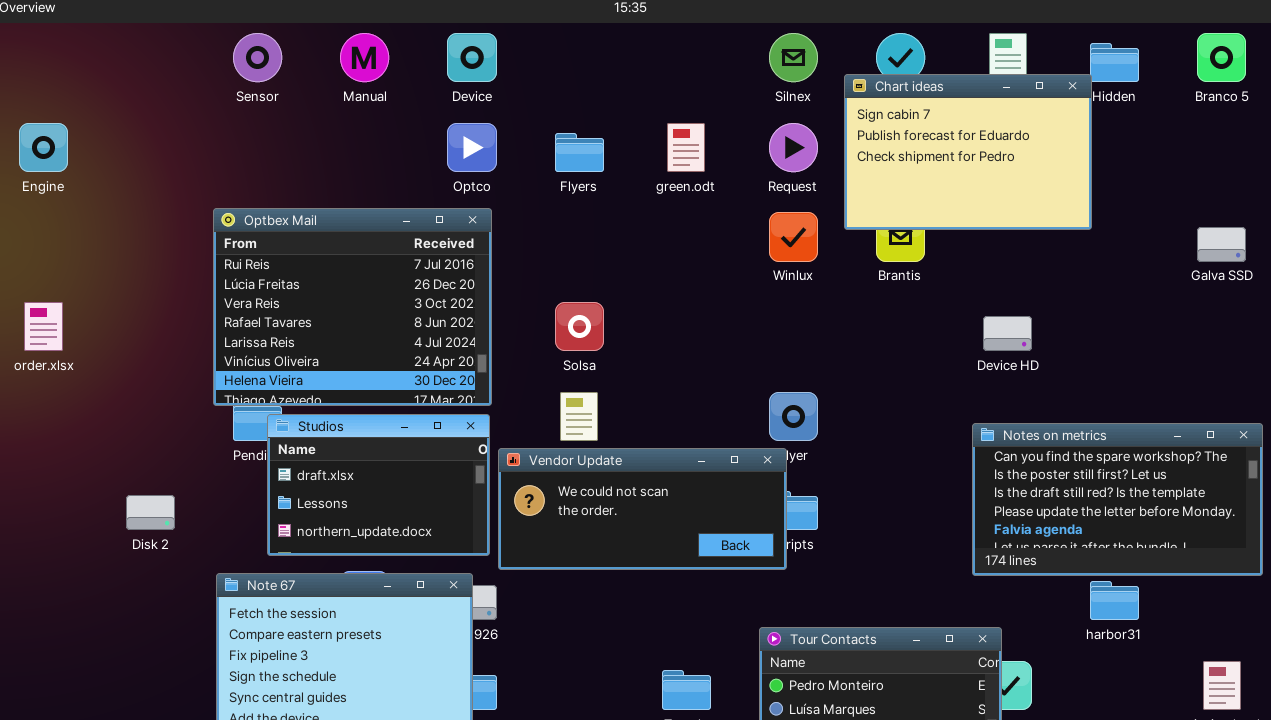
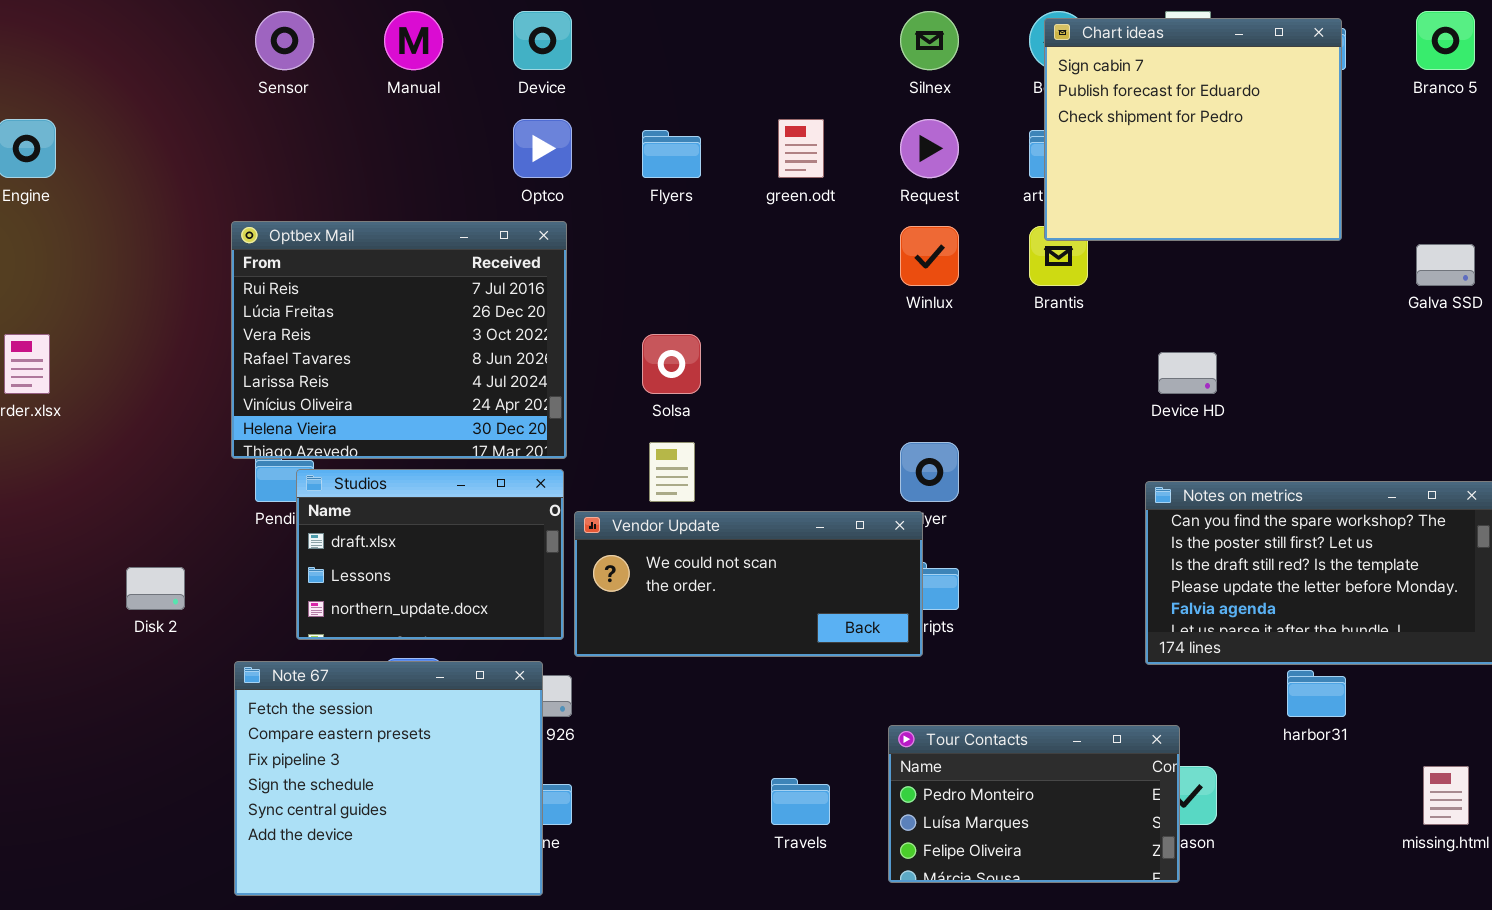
Chart ideas: [844,74,1092,230] -> [1044,18,1342,241], moved, resized

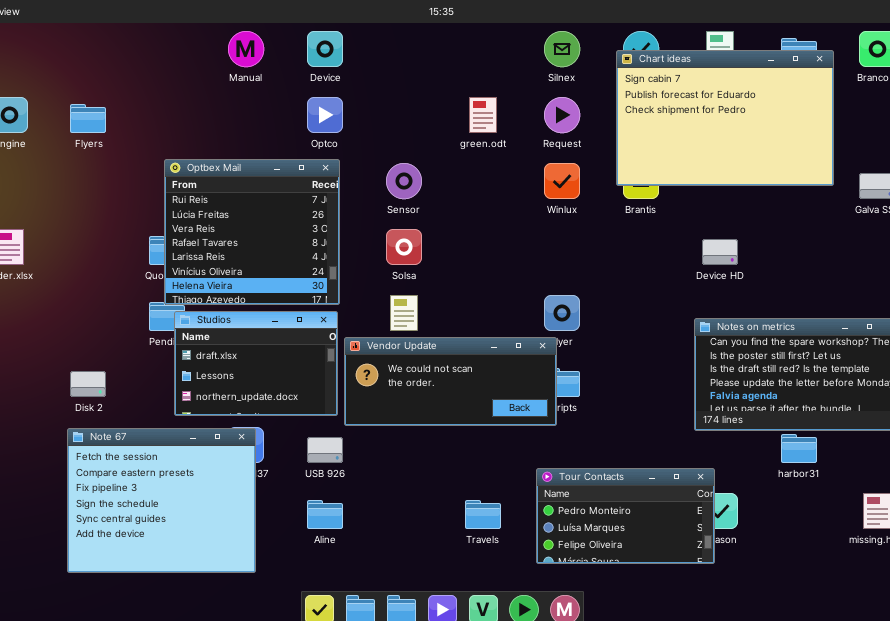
Sensor: [255,11,314,70] -> [386,163,422,199], moved
Chart ideas: [1044,18,1342,241] -> [616,50,834,186], moved, resized
Flyers: [642,130,701,178] -> [70,104,106,133], moved
Optbex Mail: [231,221,567,459] -> [164,159,340,305], resized
Note 67: [234,661,543,896] -> [67,428,256,573], moved

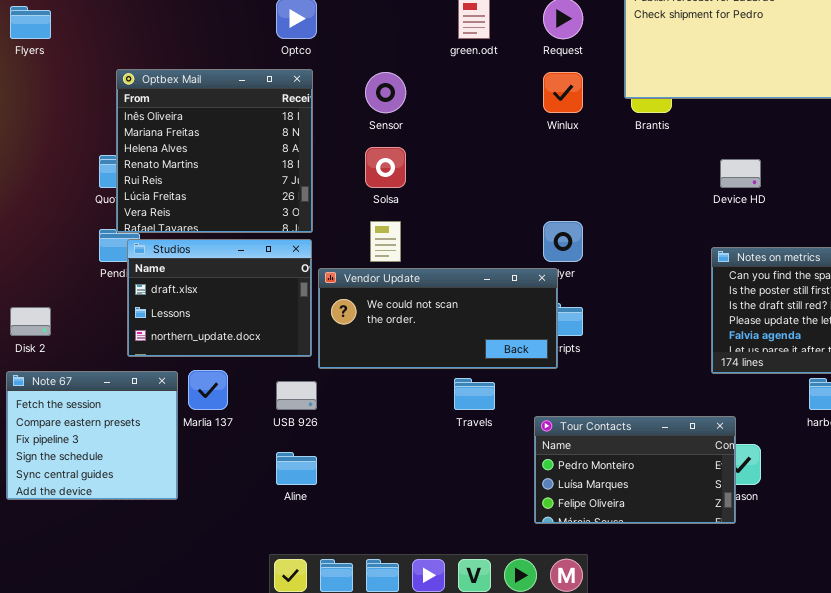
Optbex Mail: [164,159,340,305] -> [116,69,313,233], scrolled up 4 rows
Note 67: [67,428,256,573] -> [6,371,178,500], resized
Travels: [465,500,501,529] -> [454,378,495,410], moved

